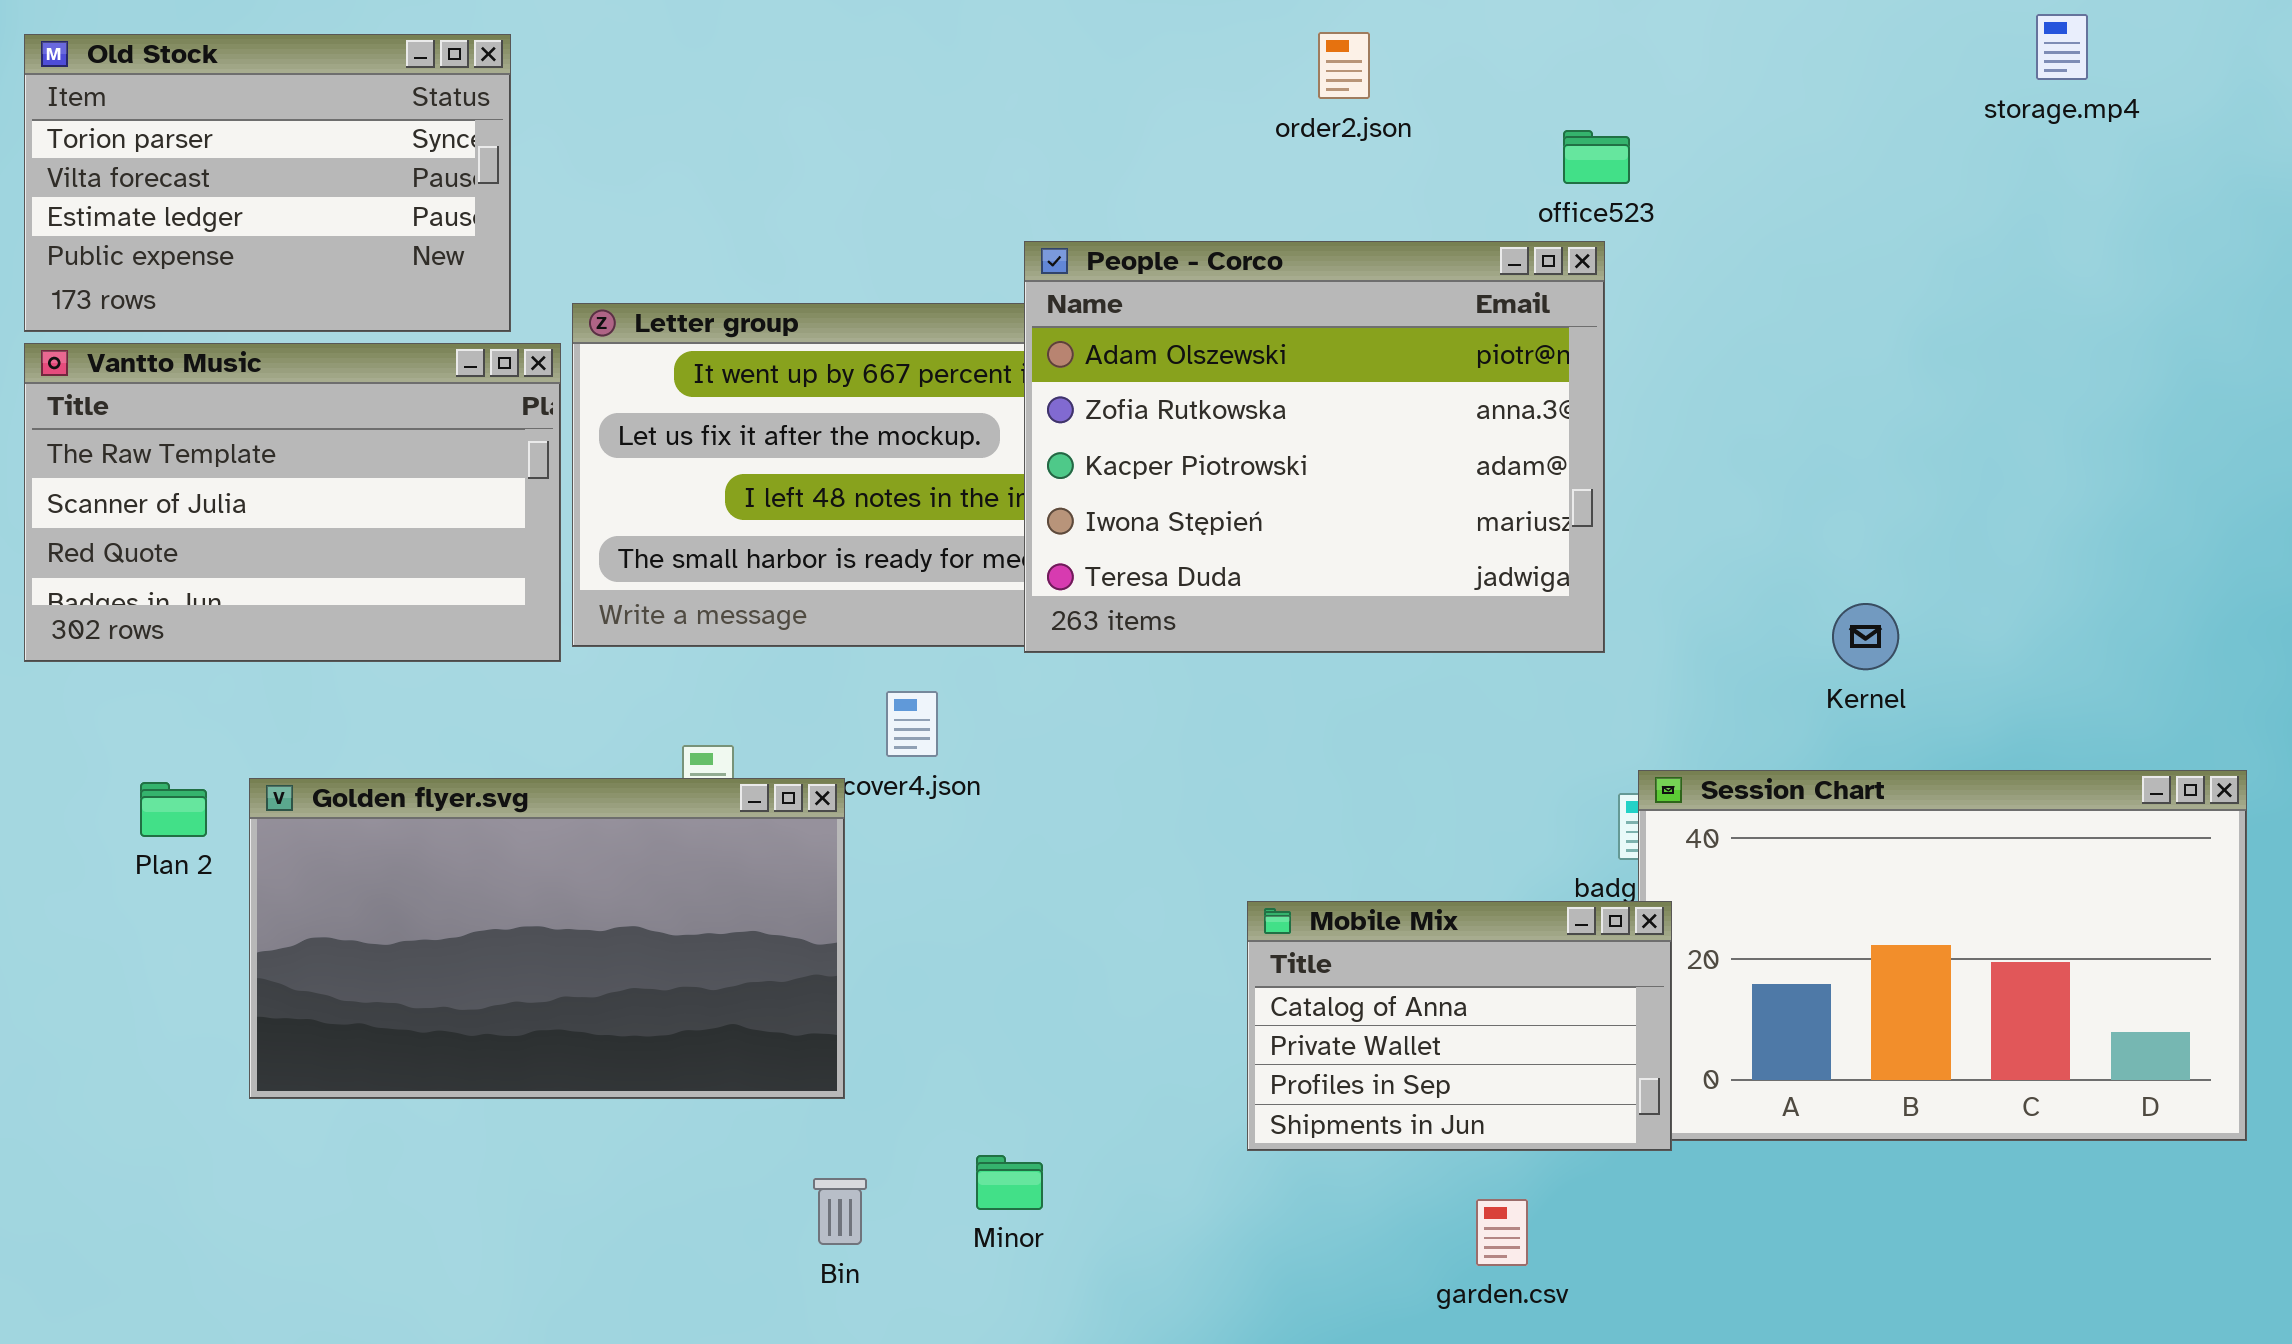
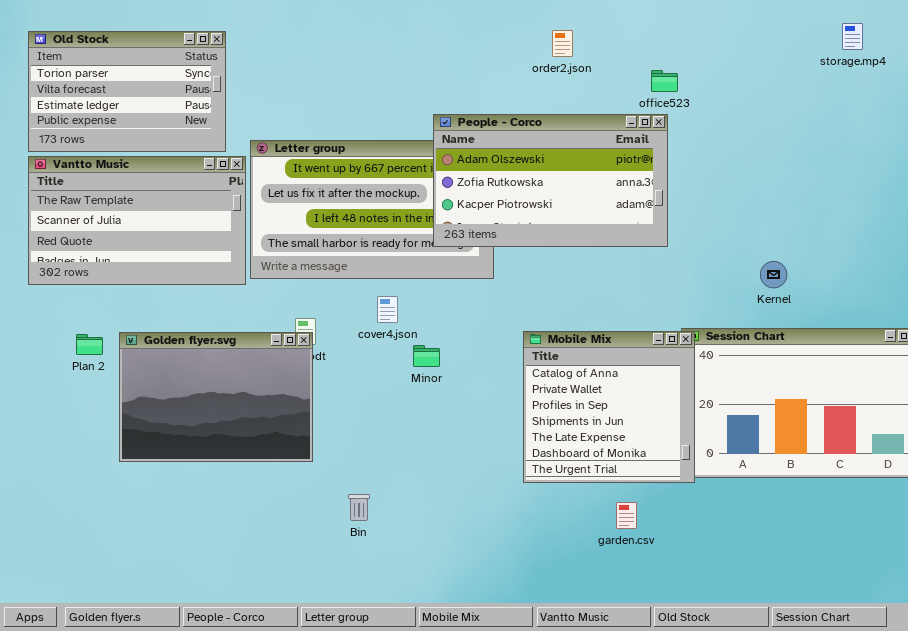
People - Corco: [1024,241,1605,653] -> [433,114,668,247], resized
Golden flyer.svg: [249,778,845,1099] -> [119,332,313,462], resized
Mobile Mix: [1247,901,1672,1151] -> [523,331,695,483], resized
Minor: [976,1155,1043,1210] -> [413,345,440,367], moved

